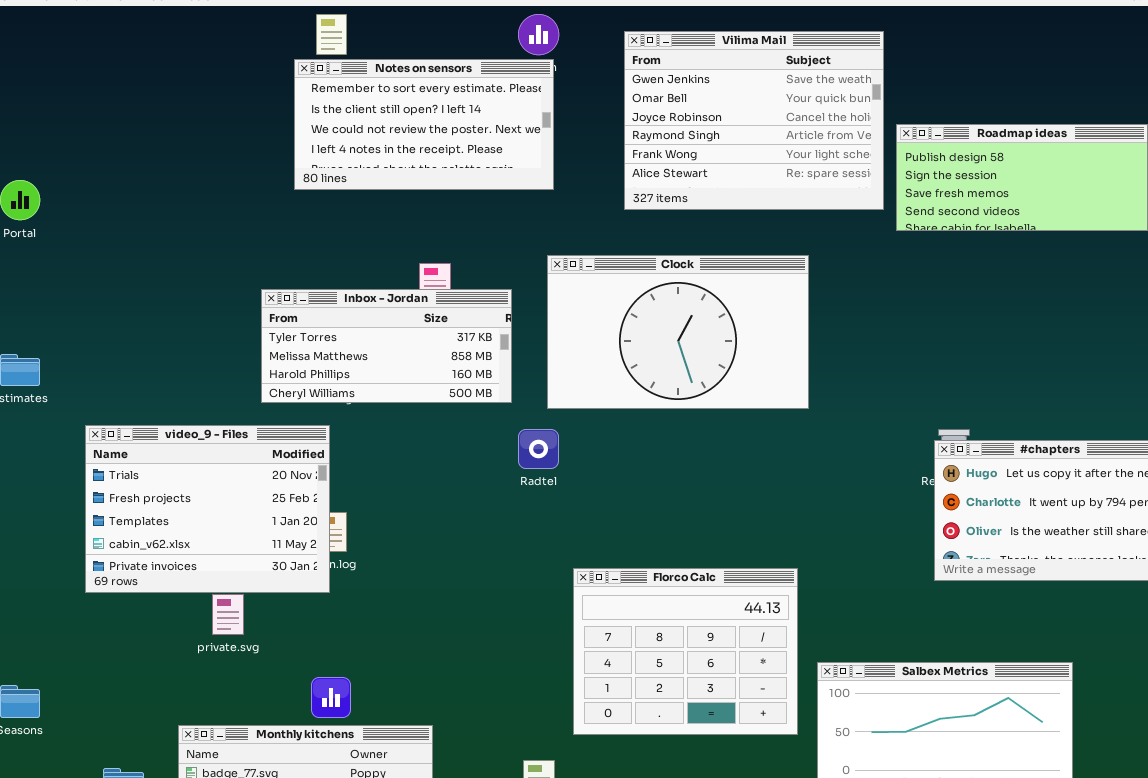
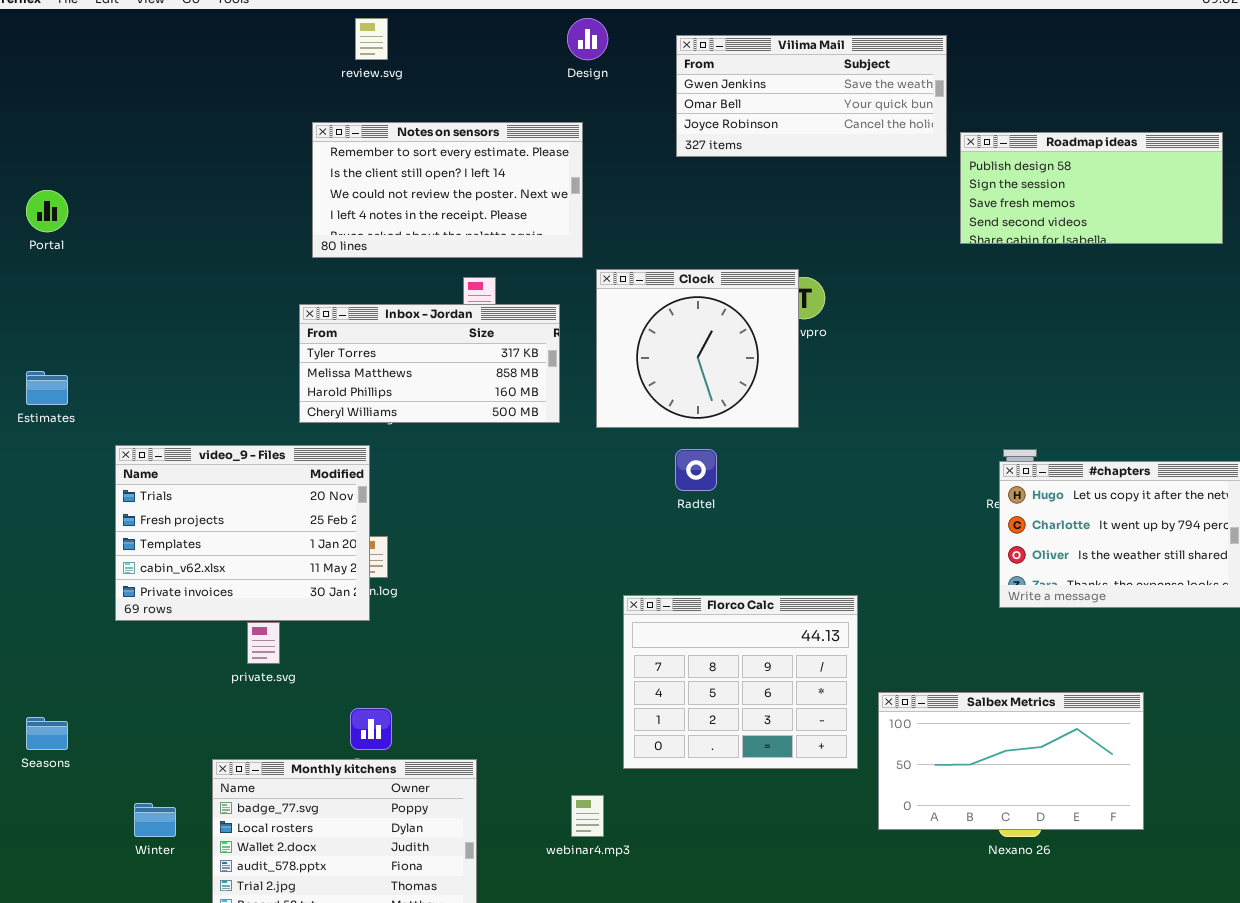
Vilima Mail: [624,31,884,210] -> [676,35,947,157], resized
Notes on sensors: [294,59,554,190] -> [312,122,583,258], moved
Clock: [547,255,809,409] -> [596,269,799,428], resized
Radtel: [518,429,559,469] -> [675,449,717,491], moved

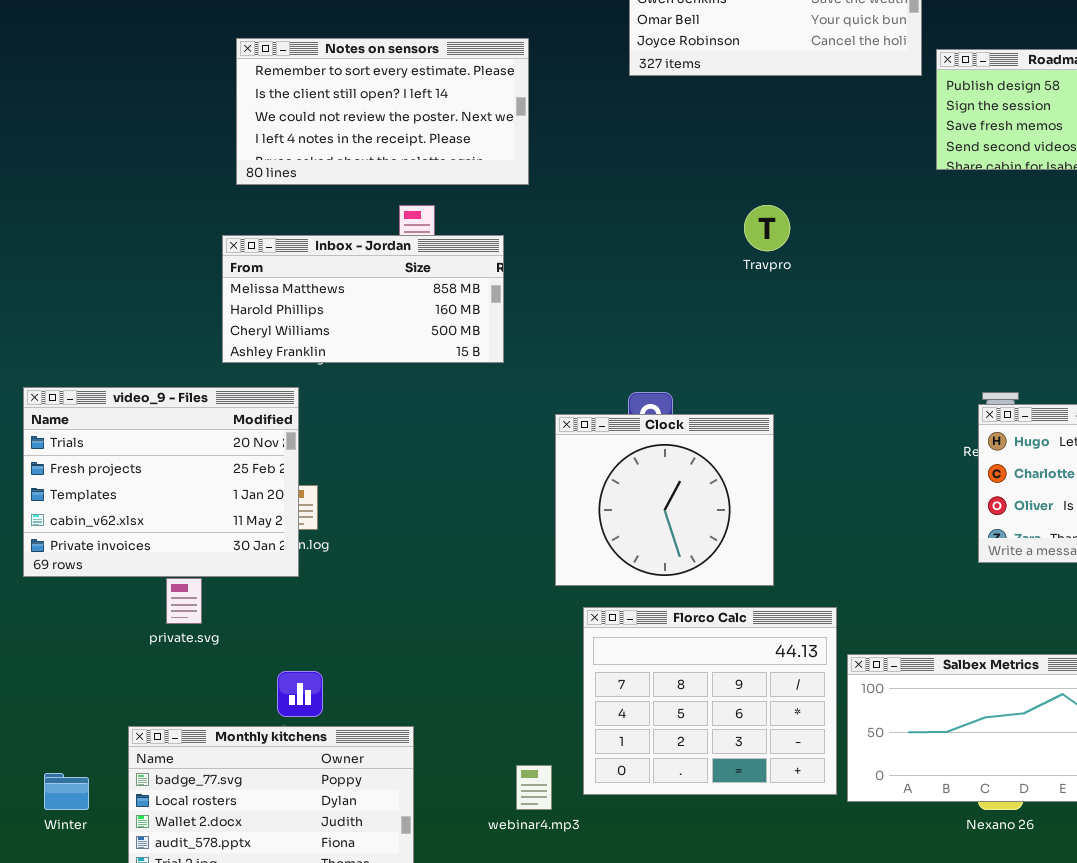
Clock: [596,269,799,428] -> [555,414,774,586], moved
Inbox - Jordan: [299,304,560,423] -> [222,235,504,363], scrolled down 1 row
Florco Calc: [623,595,858,769] -> [583,607,837,795], moved

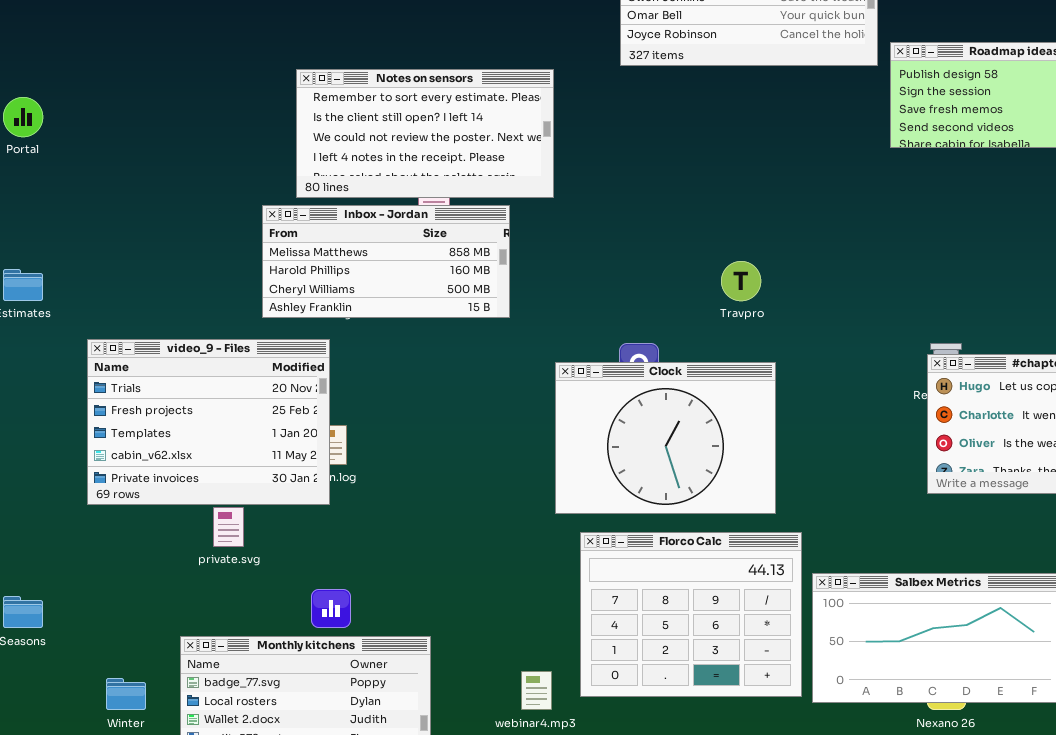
Notes on sensors: [236,38,529,185] -> [296,69,554,198], moved
Travpro: [744,205,790,251] -> [721,261,761,301], moved
Clock: [555,414,774,586] -> [555,362,776,514], resized

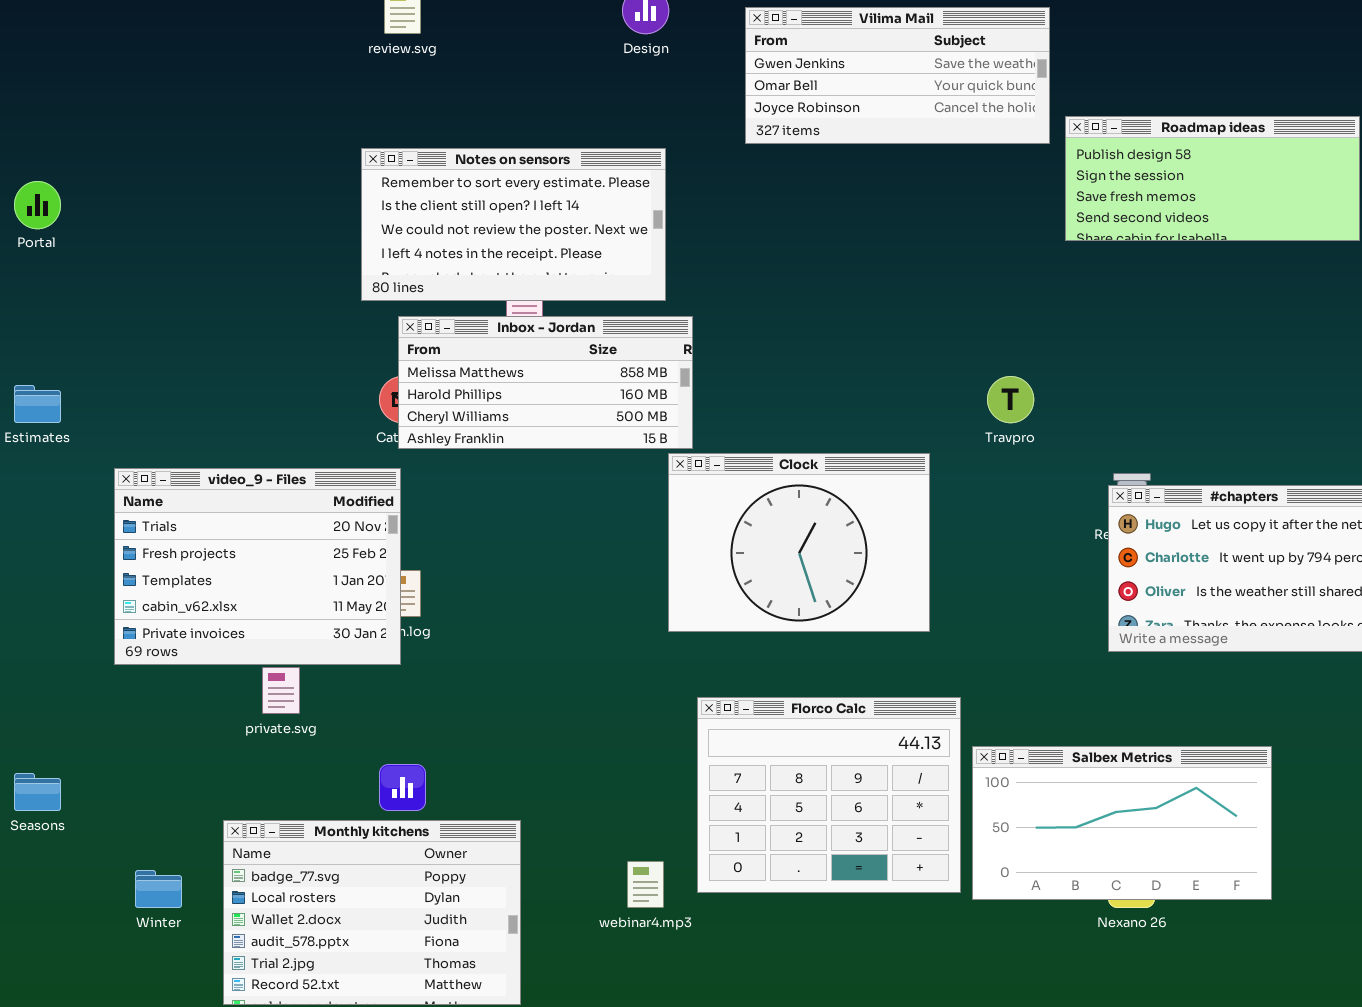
Inbox - Jordan: [262,205,510,318] -> [398,316,693,449], moved
Travpro: [721,261,761,301] -> [987,376,1034,423], moved
Clock: [555,362,776,514] -> [668,453,930,632], moved

